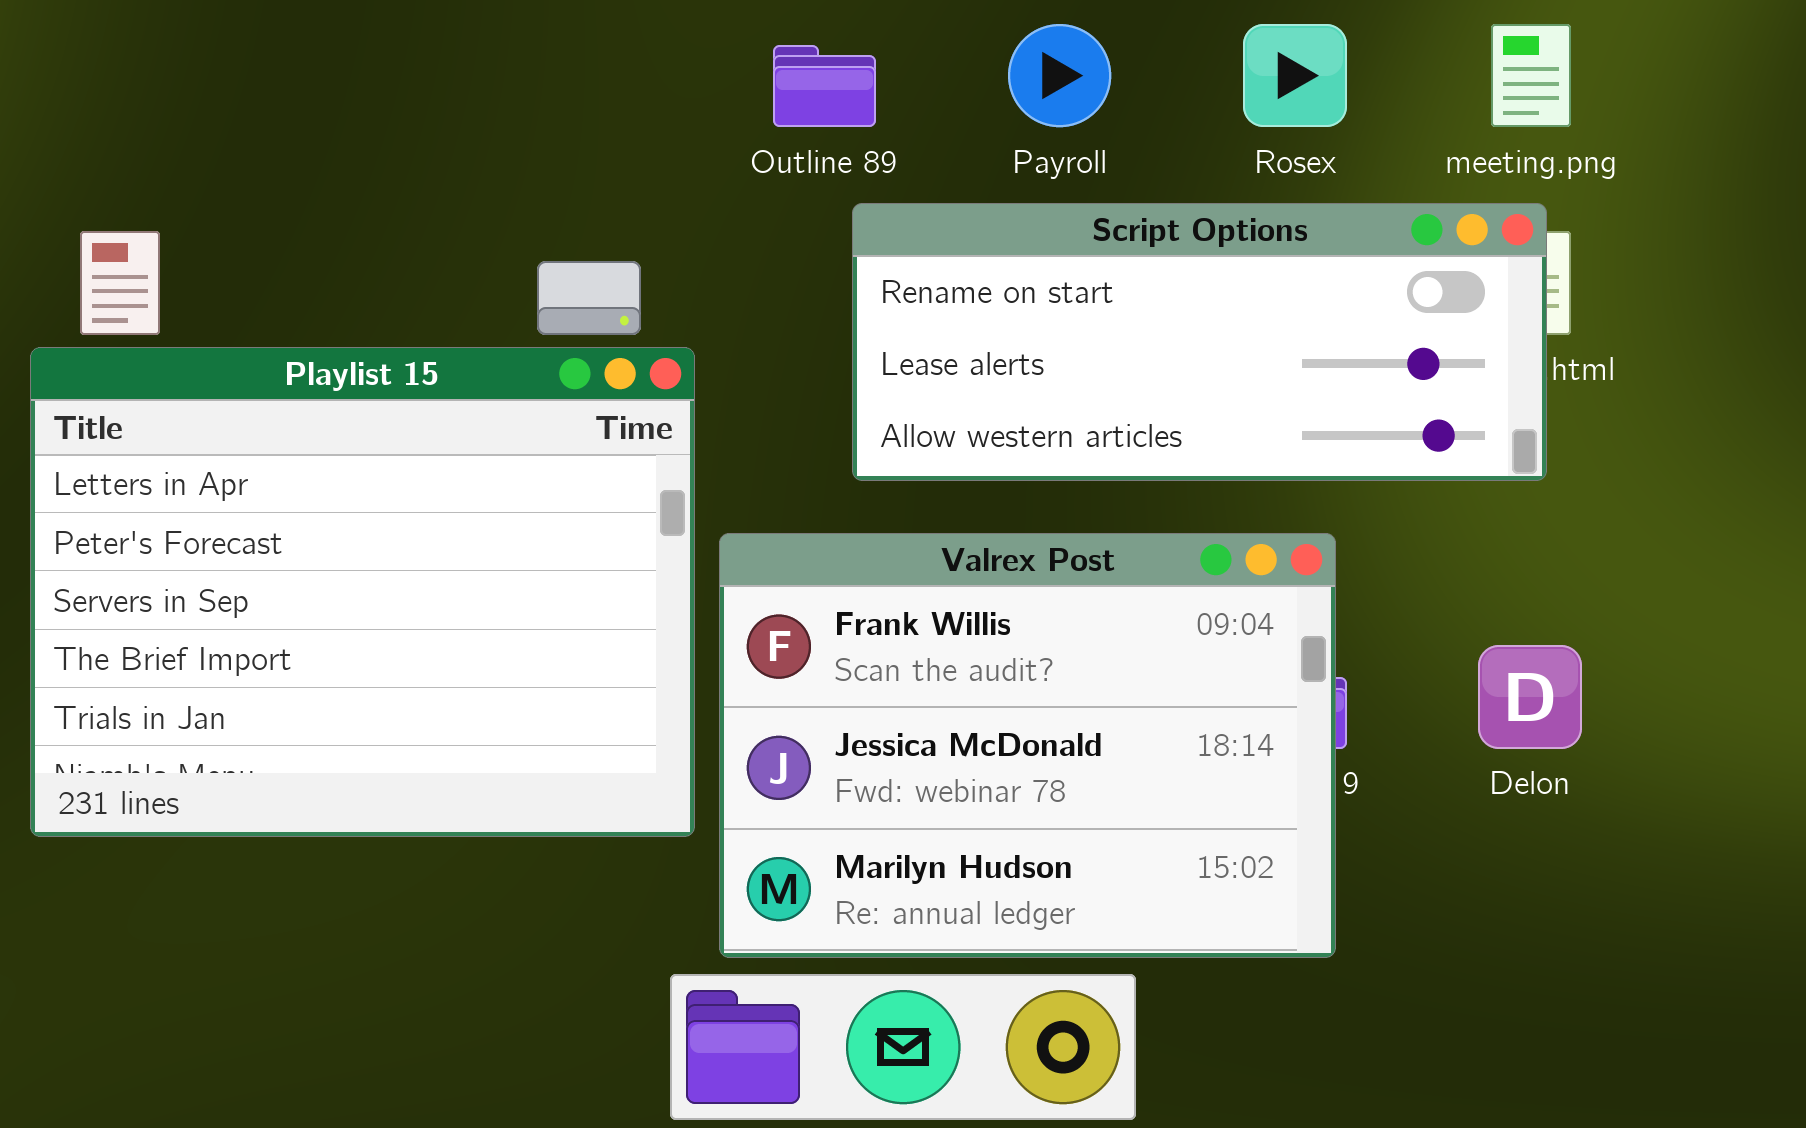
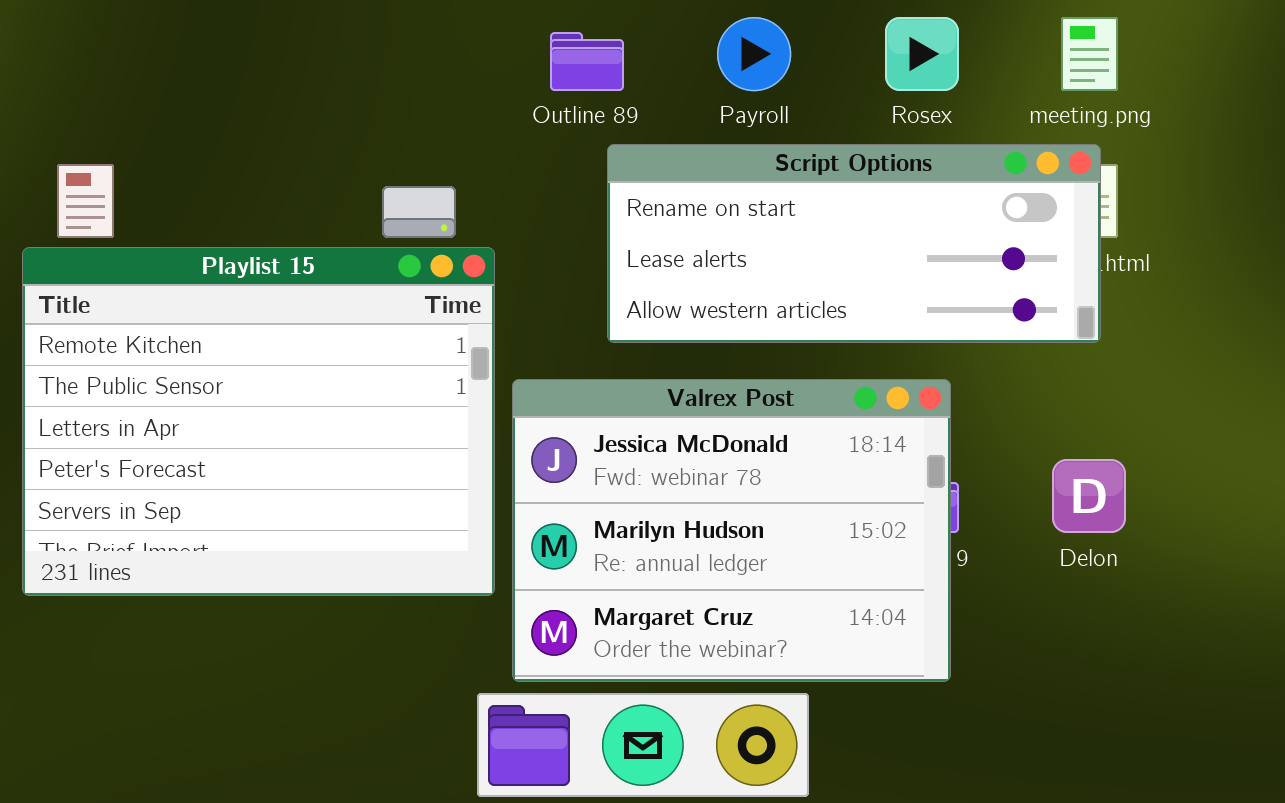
Playlist 15: [30,347,695,837] -> [22,247,495,596], scrolled up 2 rows
Valrex Post: [719,533,1336,958] -> [512,379,951,682], scrolled down 1 row

